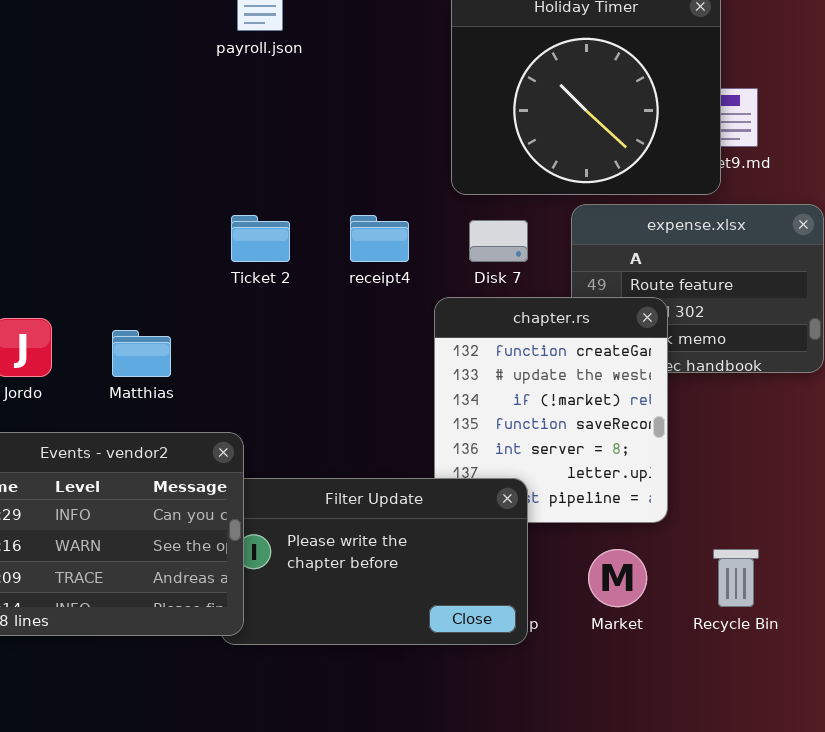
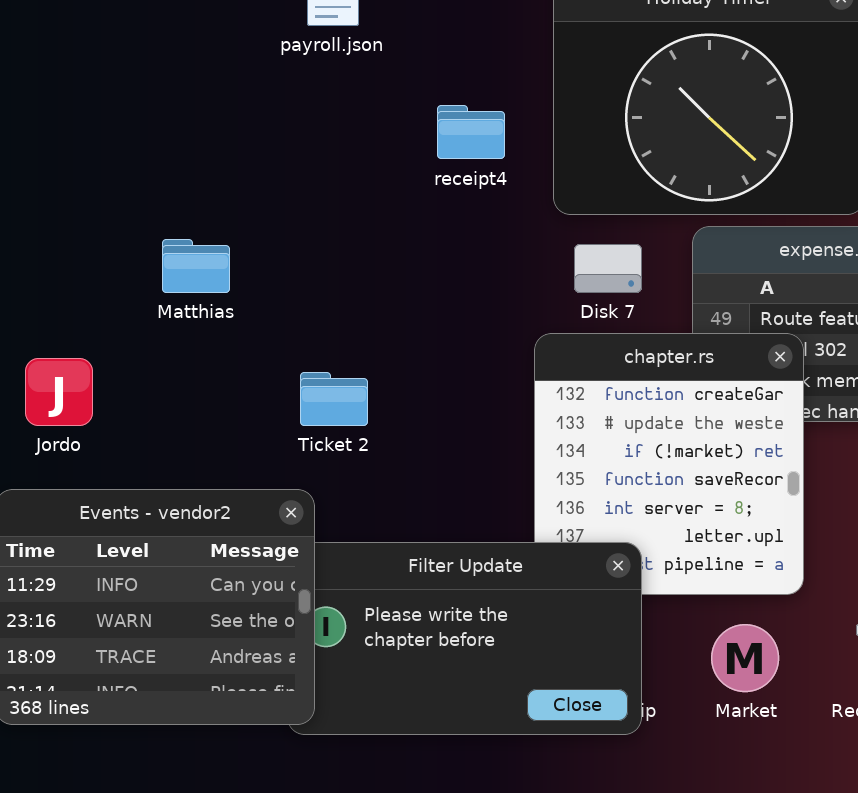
Ticket 2: [231,215,290,262] -> [300,372,368,426], moved
receipt4: [350,215,409,262] -> [437,105,505,159], moved
Matthias: [112,330,171,377] -> [162,239,230,293], moved

